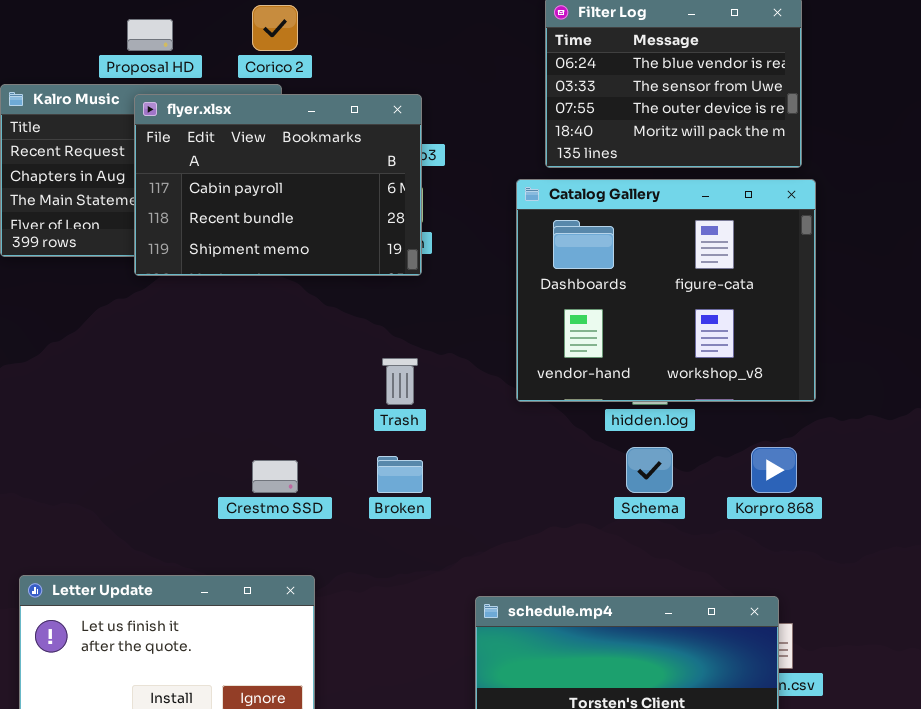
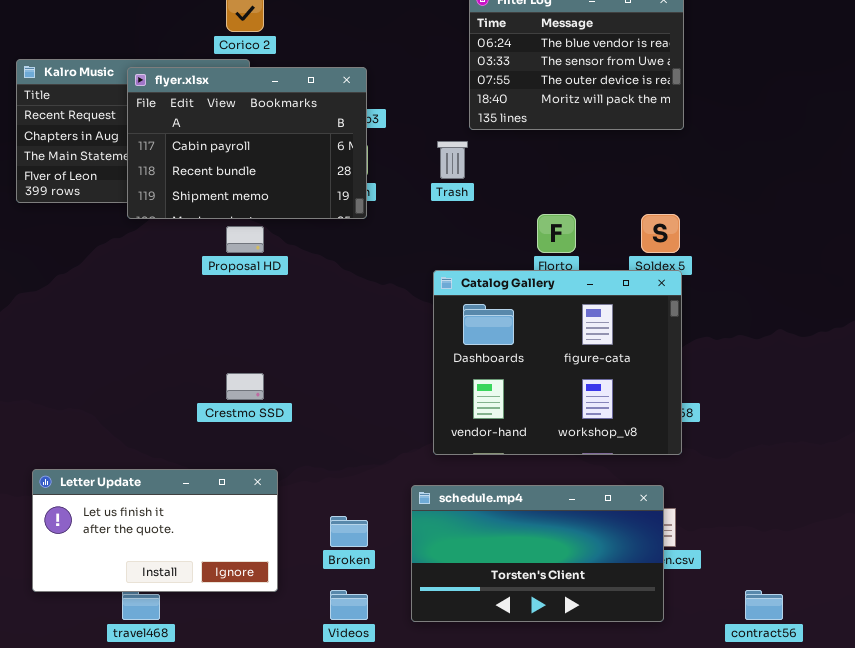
Proposal HD: [127,19,173,51] -> [226,226,264,253], moved
Catalog Gallery: [516,179,816,402] -> [433,270,682,455], moved
Trash: [382,358,418,405] -> [437,141,468,179], moved
Broken: [377,456,423,493] -> [330,516,368,547], moved

